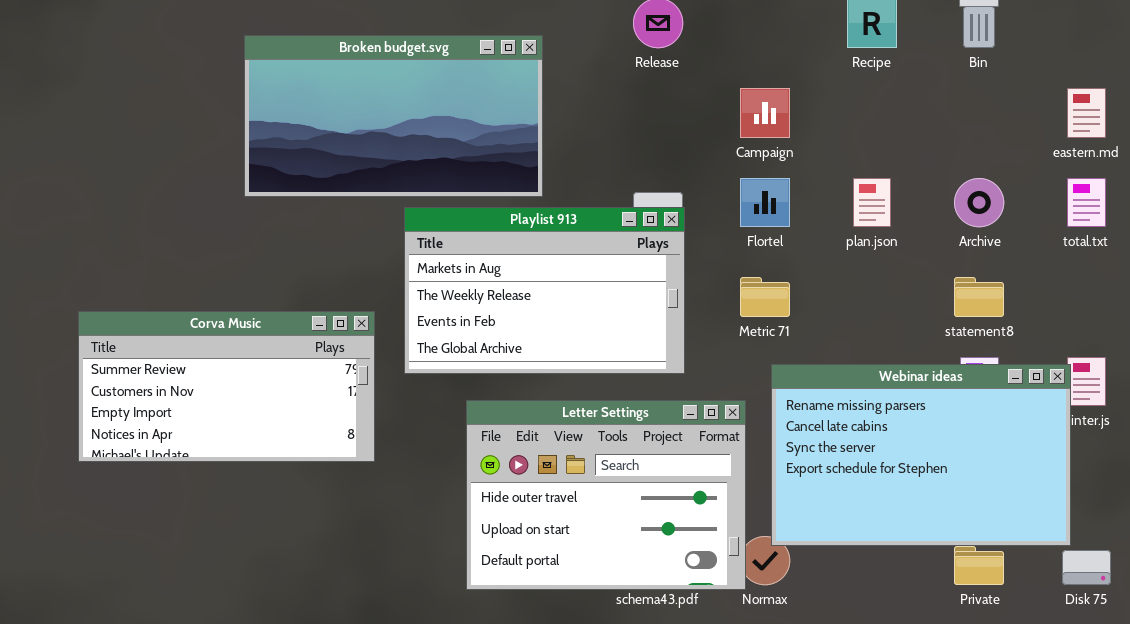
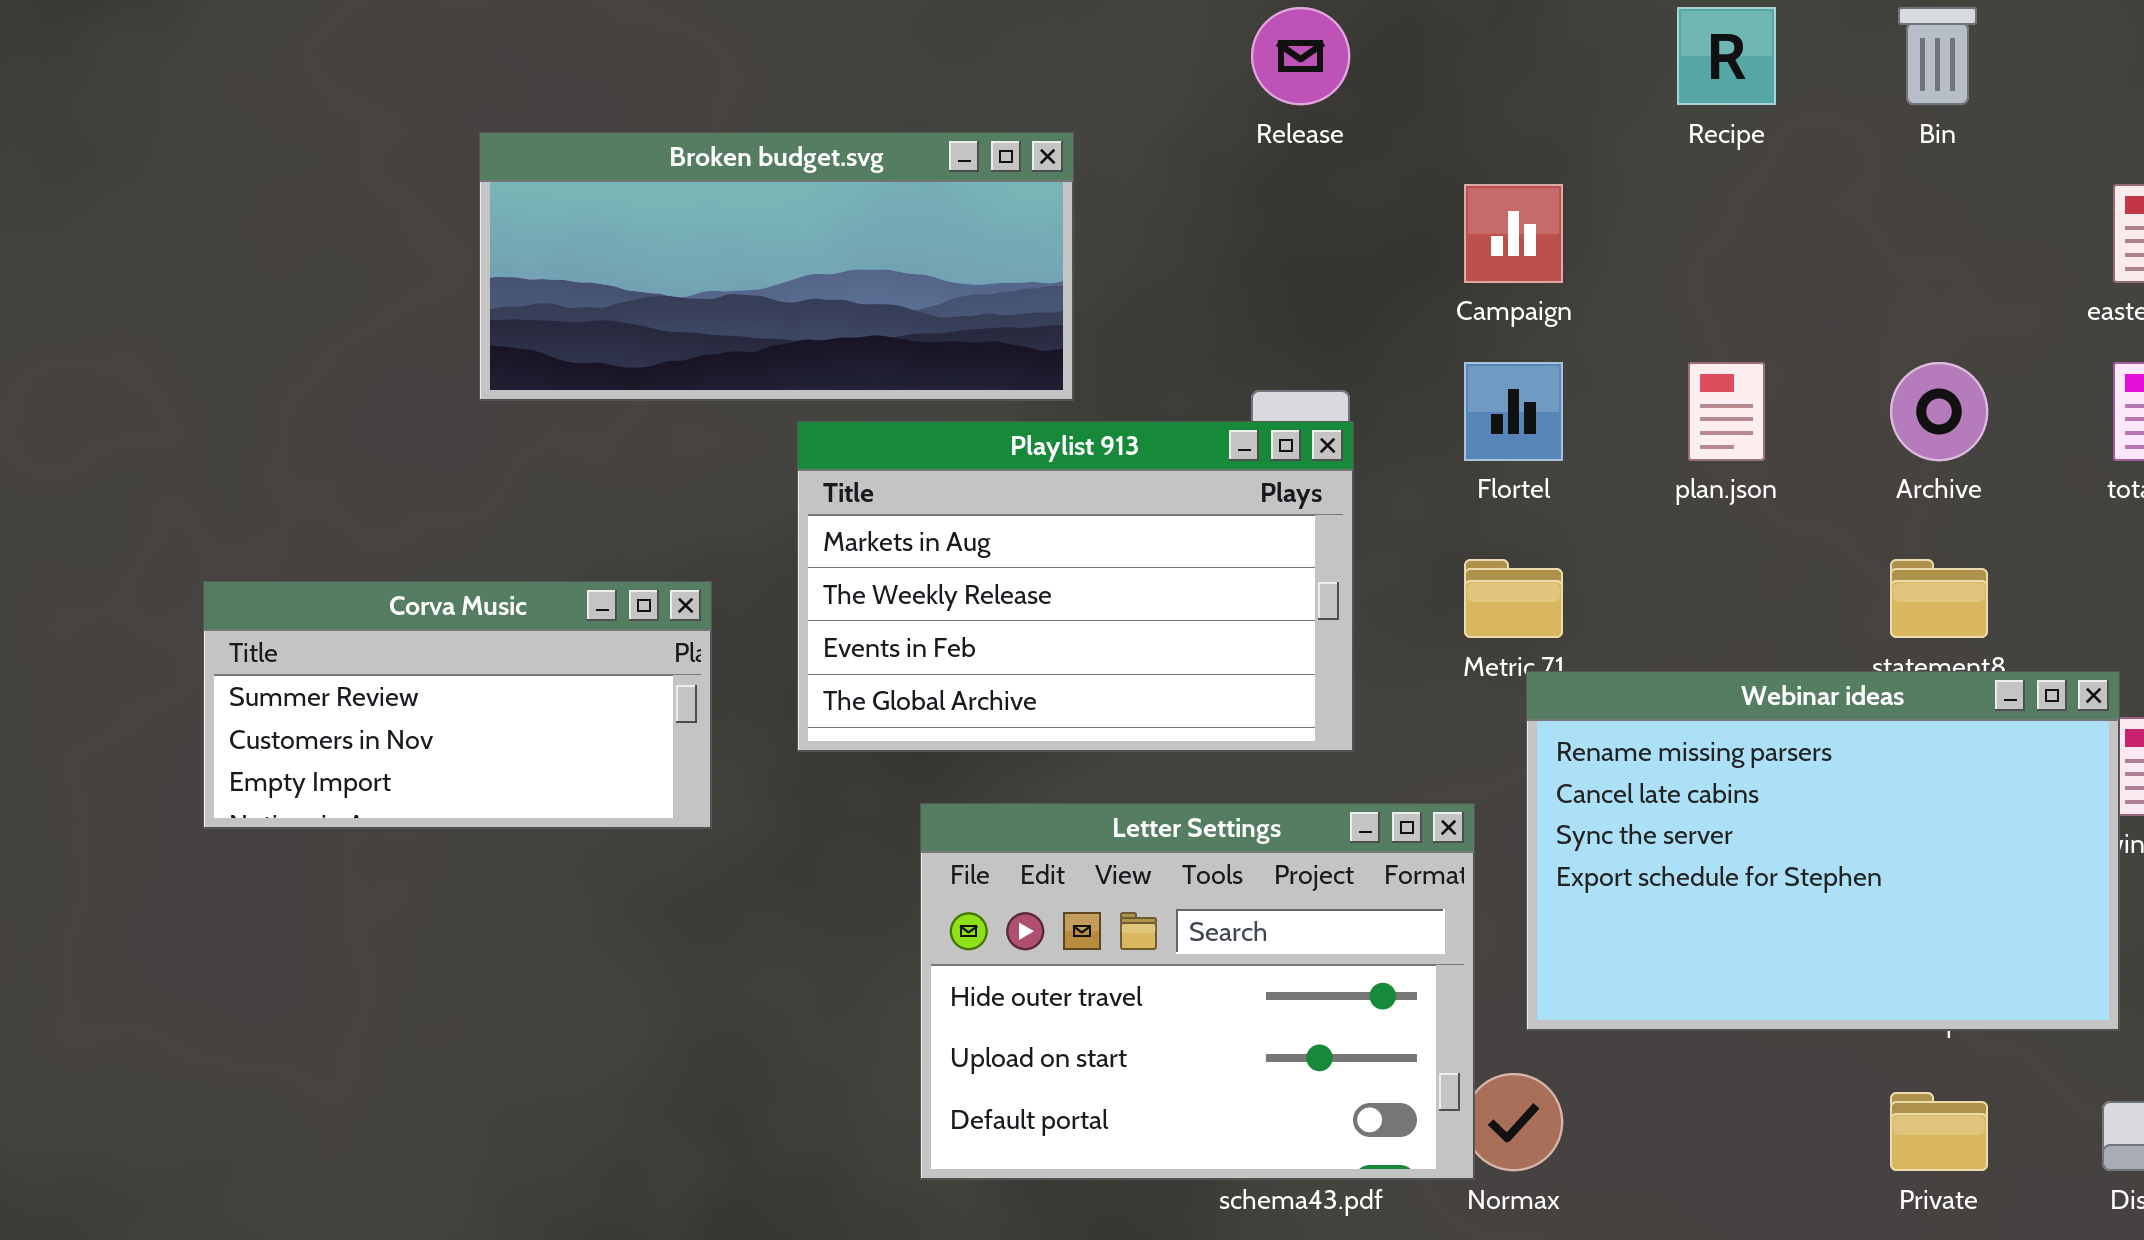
Broken budget.svg: [244,35,543,197] -> [479,132,1074,401], resized
Corva Music: [78,311,375,462] -> [203,581,712,829], moved, resized
Webinar ideas: [771,364,1071,546] -> [1526,671,2120,1031], moved

